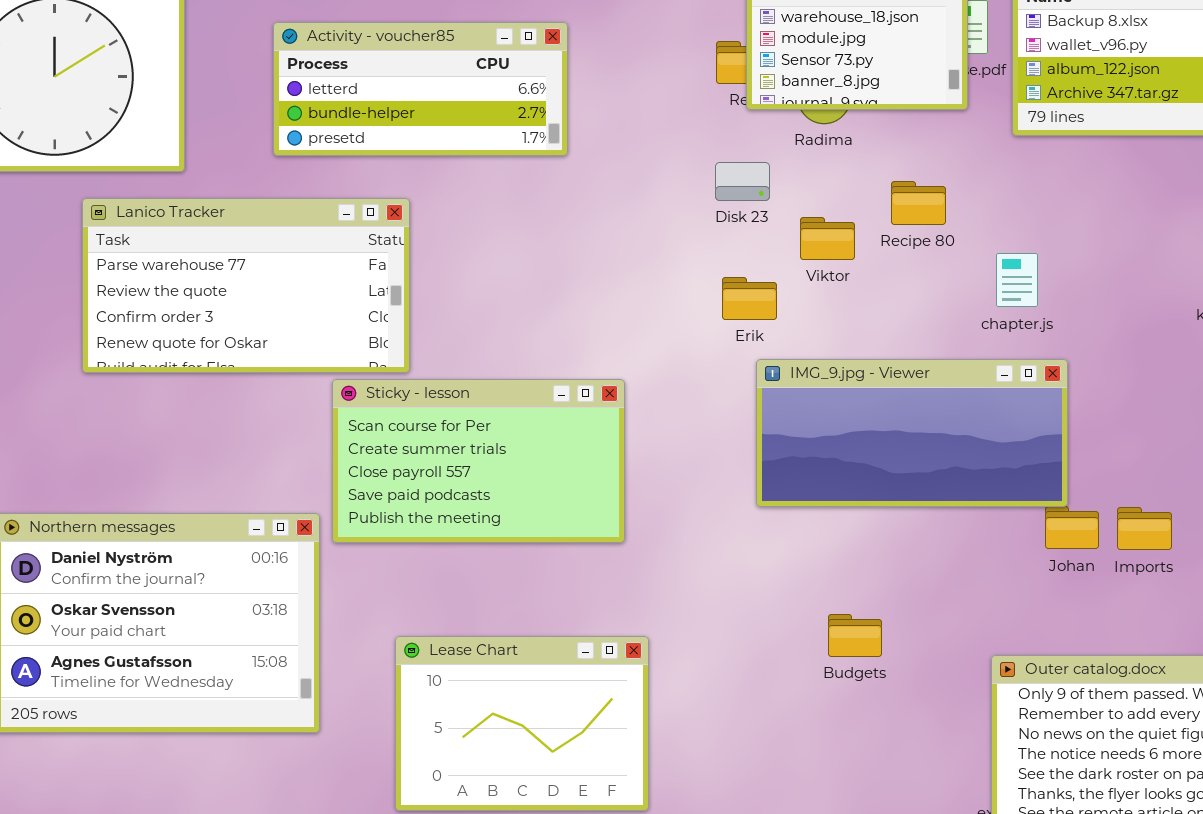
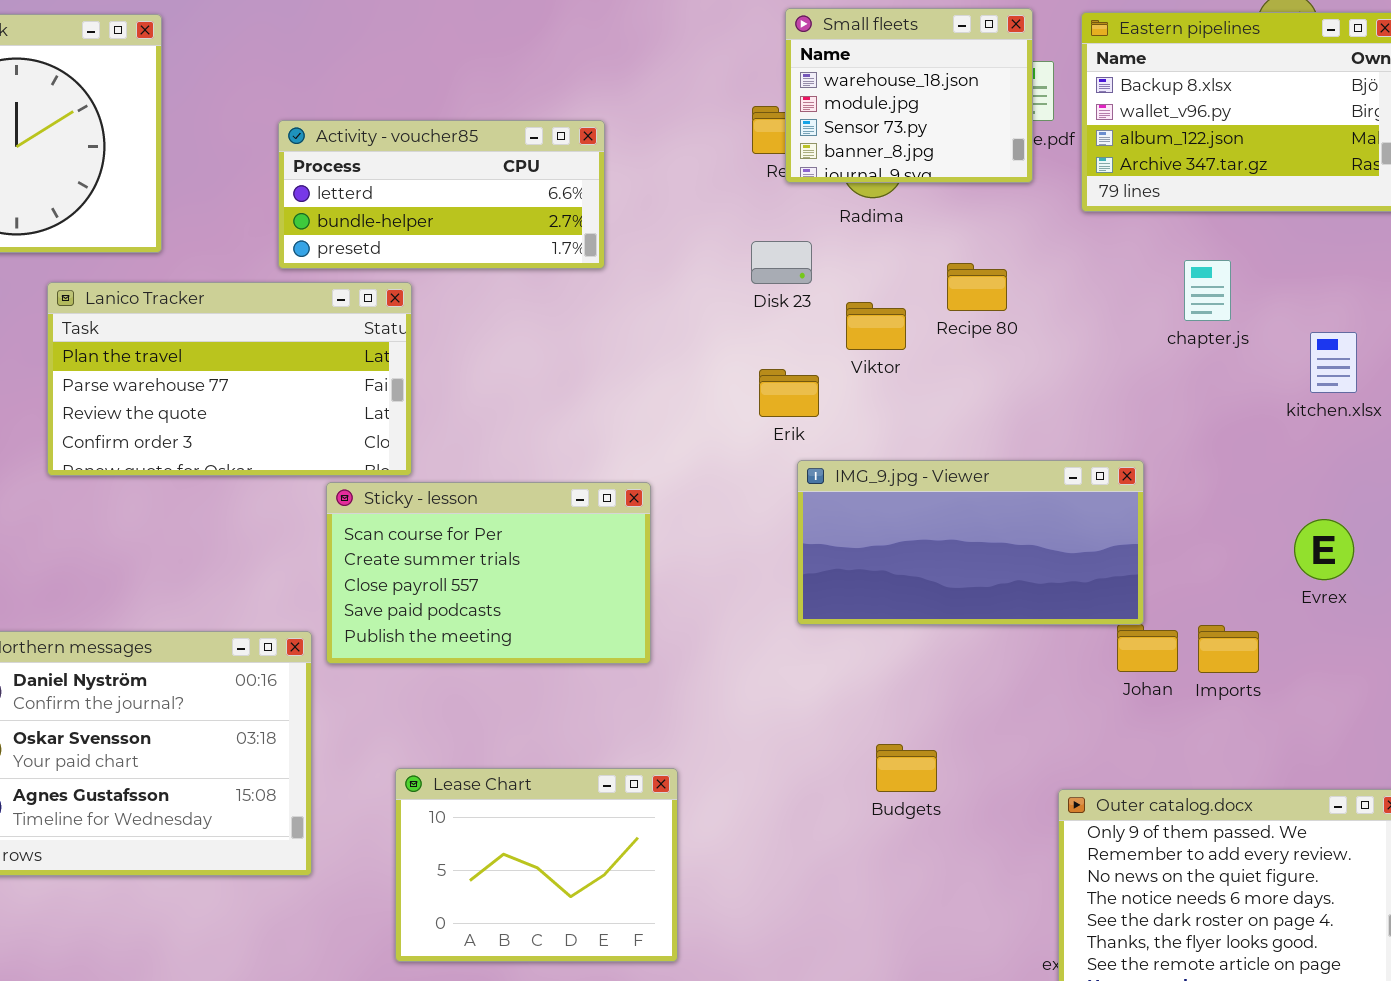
Activity - voucher85: [273,22,568,156] -> [278,120,605,269], moved
Lanico Tracker: [82,198,410,373] -> [47,282,412,476], scrolled up 1 row
chapter.js: [996,253,1038,307] -> [1184,260,1231,321], moved

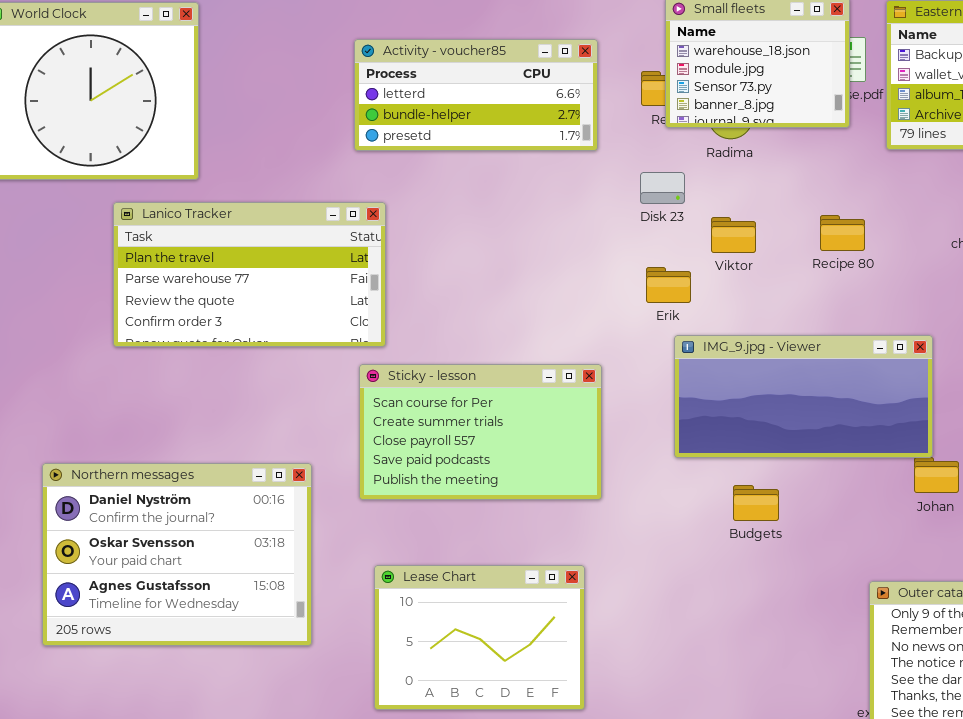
Activity - voucher85: [278,120,605,269] -> [354,39,598,151], moved
Recipe 80: [947,263,1007,311] -> [820,215,865,251], moved
Sticky - lesson: [326,482,651,664] -> [359,364,602,500], moved
Budgets: [876,744,937,792] -> [733,485,779,521], moved

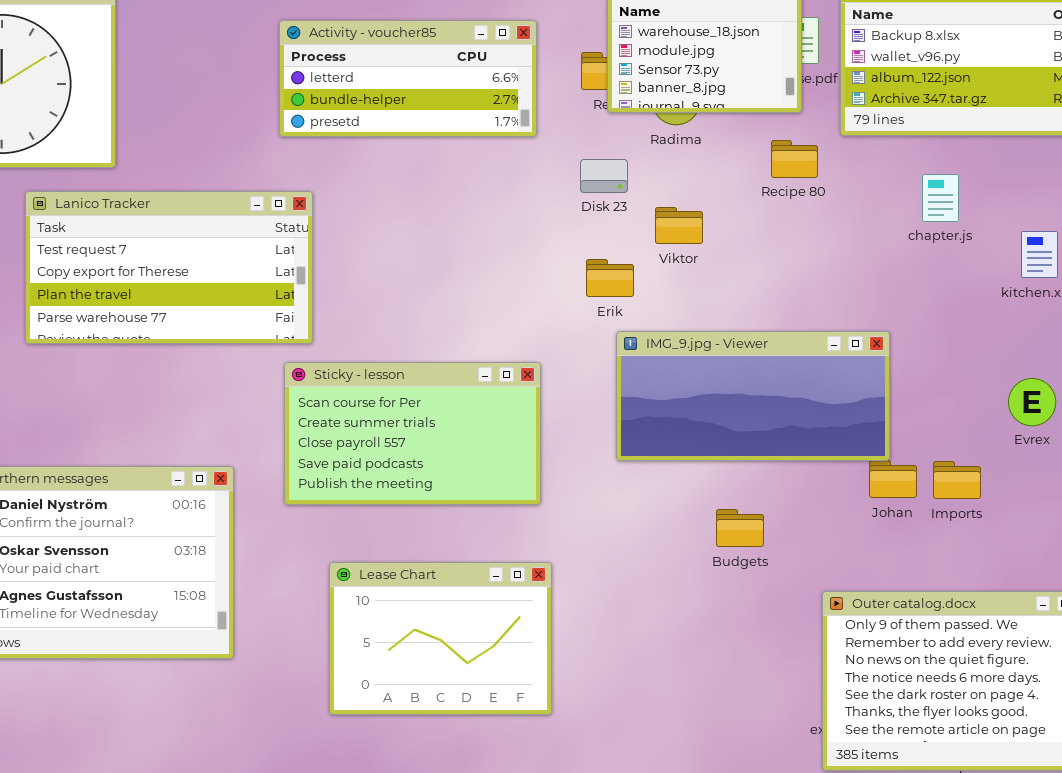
Lanico Tracker: [113,202,386,347] -> [25,191,313,344], scrolled up 2 rows
Recipe 80: [820,215,865,251] -> [771,140,818,178], moved
Budgets: [733,485,779,521] -> [716,509,764,547], moved
Lease Chart: [374,565,585,710] -> [329,562,552,715], moved

